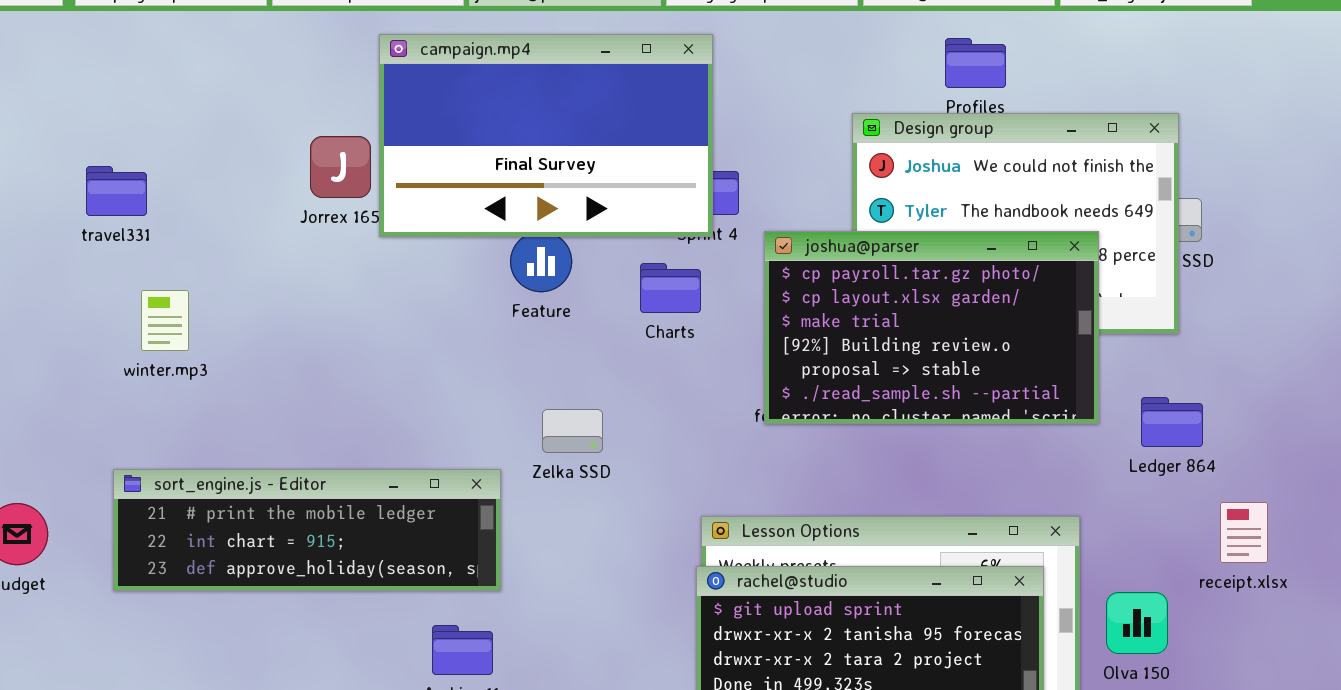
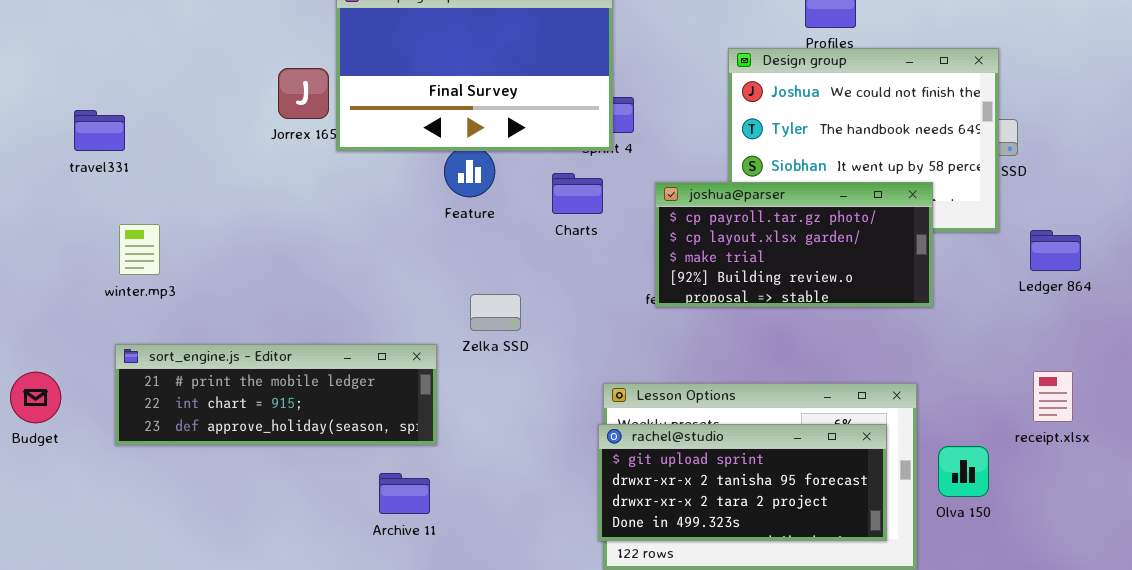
travel331: [86,166,147,216] -> [74,110,125,151], moved
joshua@parser: [764,231,1099,424] -> [655,182,933,307], resized
winter.mp3: [141,290,189,351] -> [119,224,160,275], moved
Ledger 864: [1141,397,1203,447] -> [1030,230,1081,271], moved

